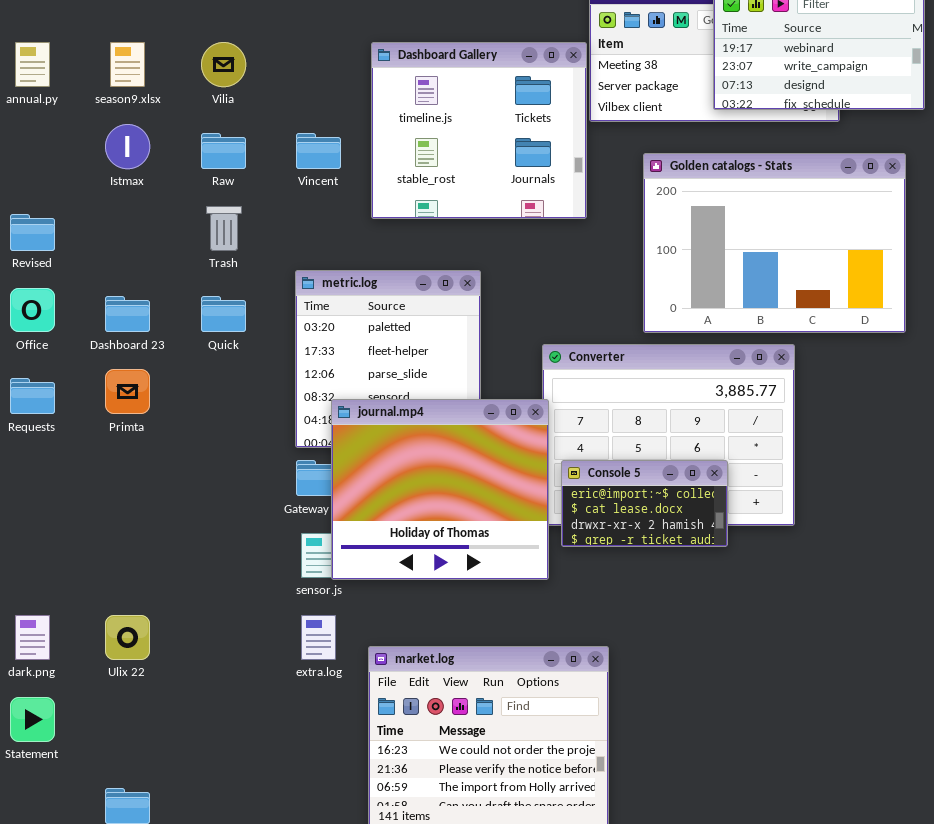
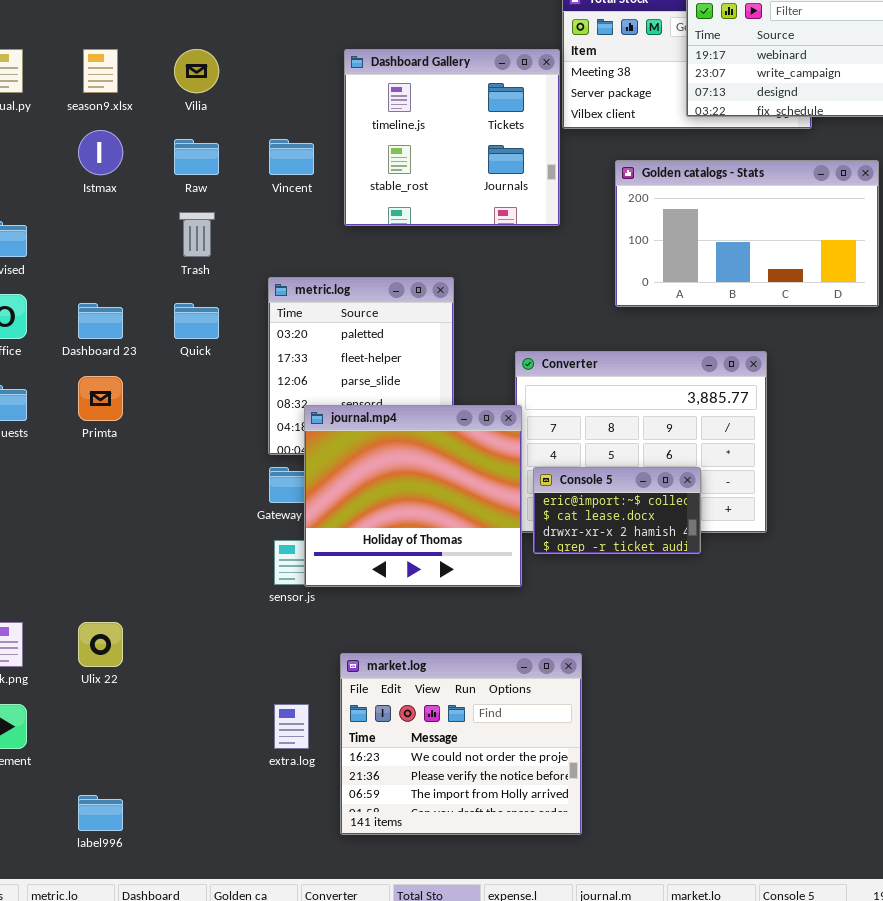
Golden catalogs - Stats: [643,153,906,333] -> [615,160,879,307], resized
extra.log: [301,615,336,660] -> [274,704,309,749], moved

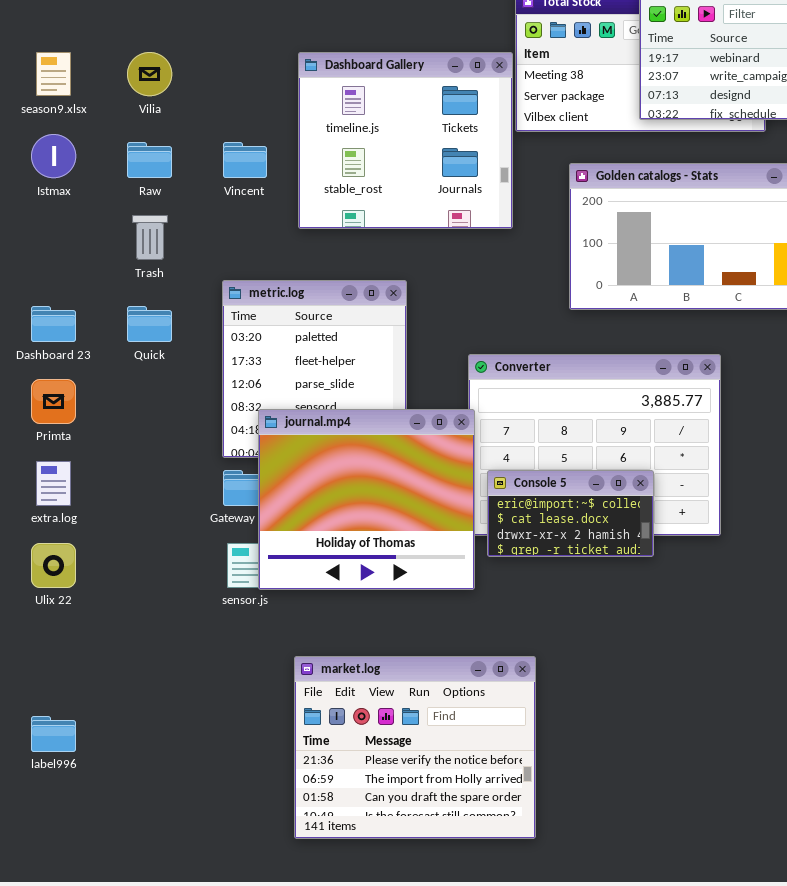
Ulix 22: [78,622,123,667] -> [31,543,76,588], moved
market.log: [340,653,582,835] -> [294,656,536,839], scrolled down 1 row
extra.log: [274,704,309,749] -> [36,461,71,506], moved
label996: [78,795,123,831] -> [31,716,76,752], moved

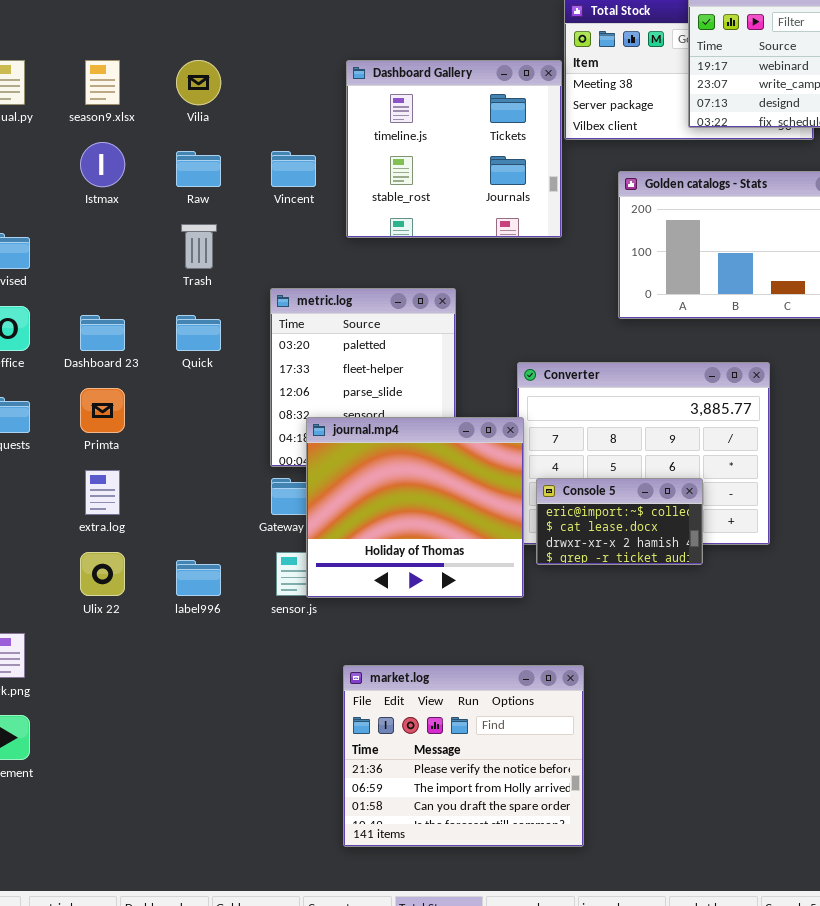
label996: [31,716,76,752] -> [176,560,221,596], moved

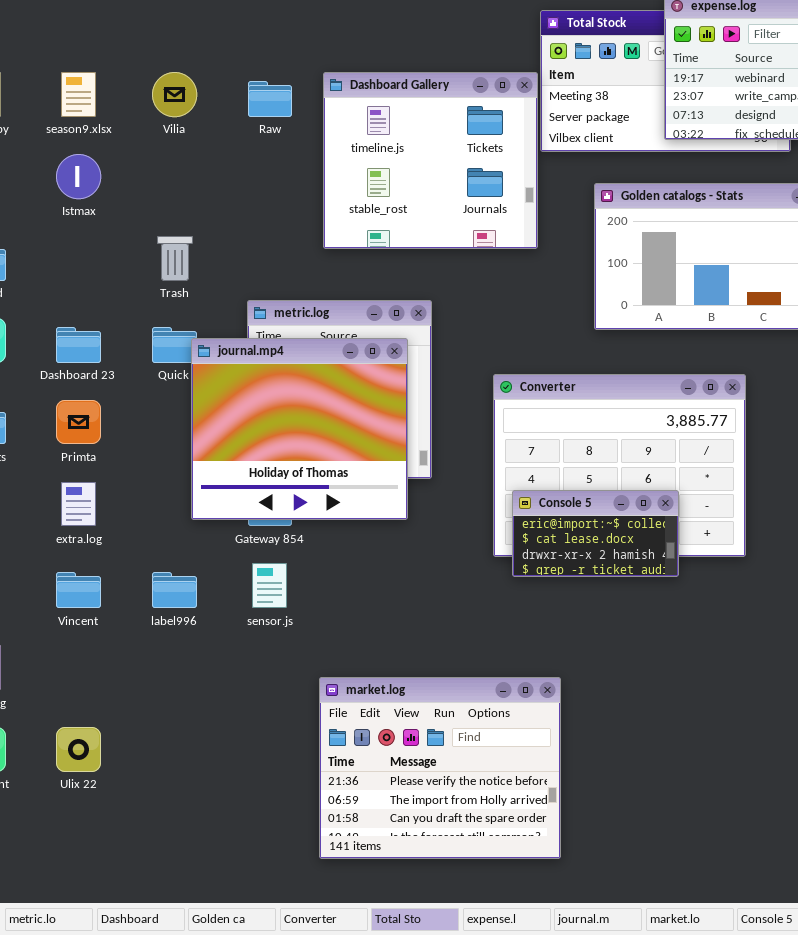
Raw: [176,151,221,187] -> [248,81,292,117], moved
Vincent: [271,151,316,187] -> [56,572,101,608], moved
journal.mp4: [306,417,524,598] -> [191,338,408,520], moved
Ulix 22: [80,552,125,596] -> [56,727,101,772], moved

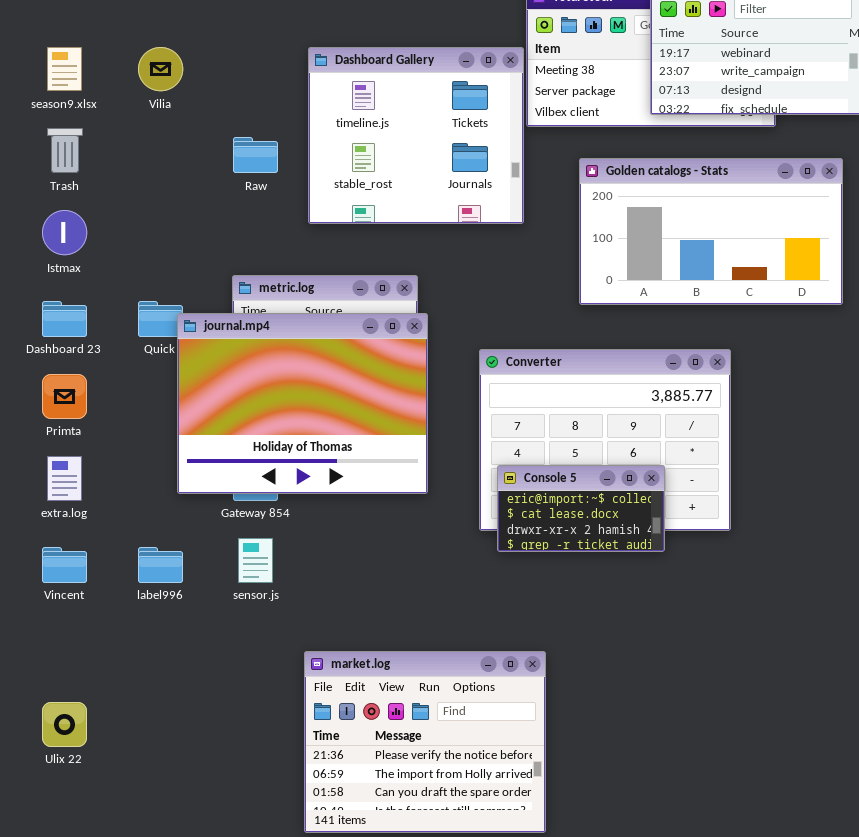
Raw: [248,81,292,117] -> [233,137,278,173], moved
Istmax: [56,154,101,199] -> [42,210,87,255], moved
Trash: [157,236,193,281] -> [47,128,83,173], moved
journal.mp4: [191,338,408,520] -> [177,313,428,494], resized

